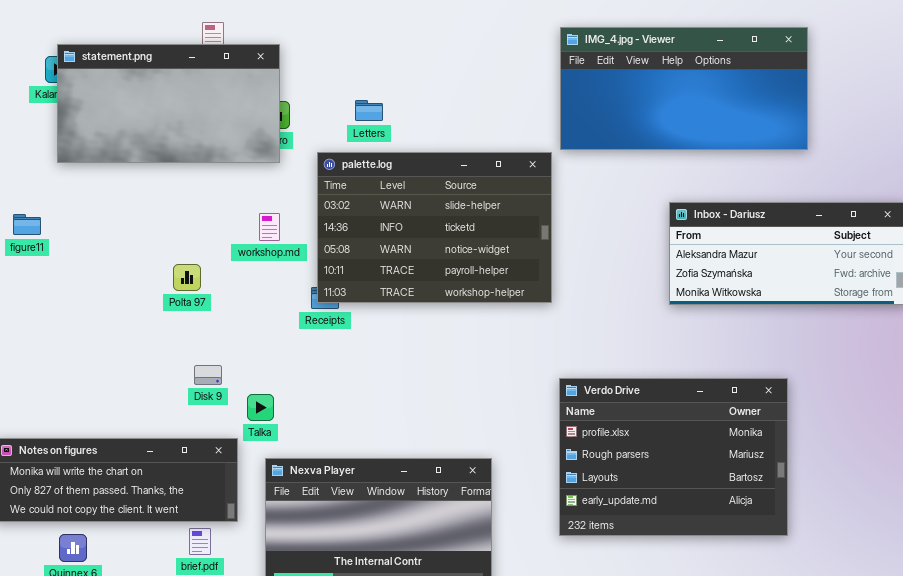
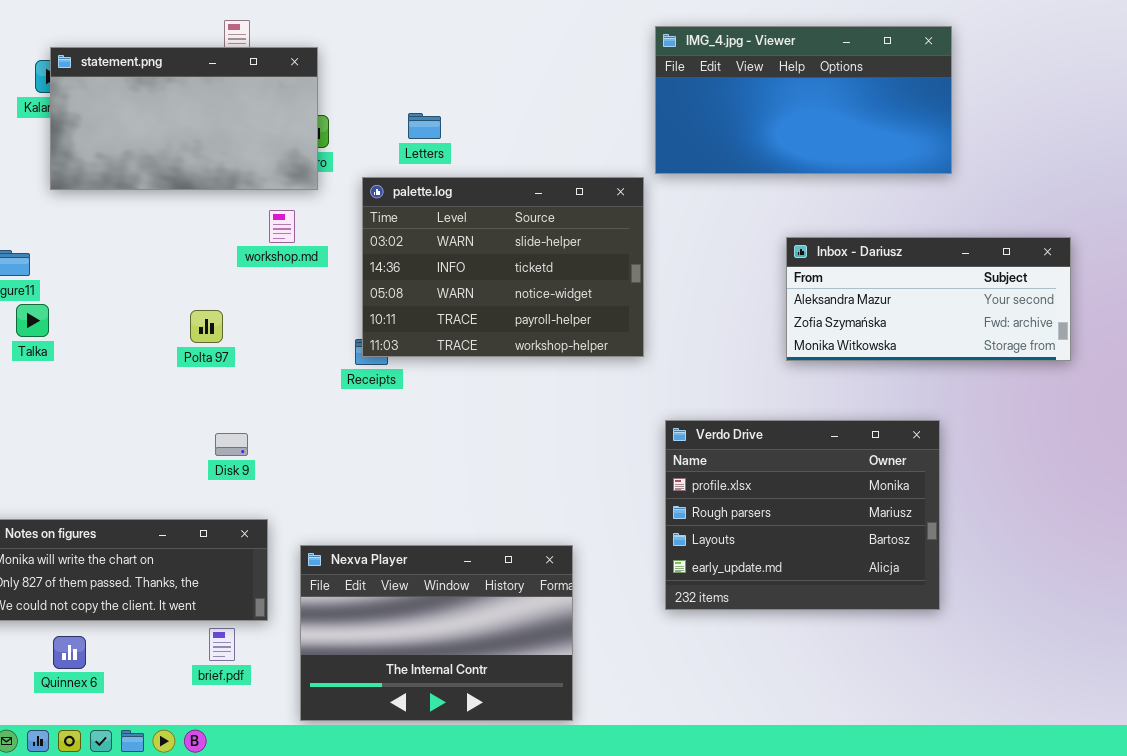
workshop.md: [259,213,280,241] -> [269,210,295,243], moved
Verdo Drive: [559,378,788,536] -> [665,420,940,610], moved
Talka: [247,394,274,421] -> [16,304,49,337], moved

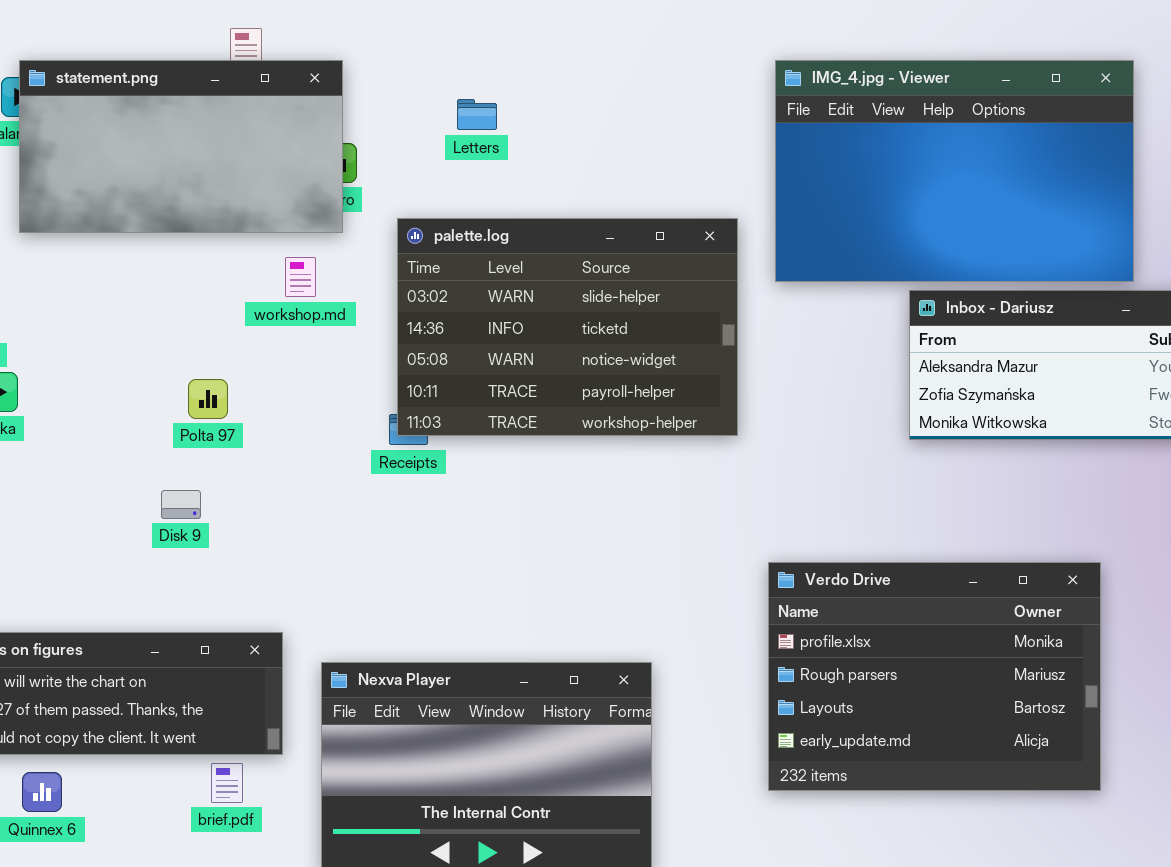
IMG_4.jpg - Viewer: [655,26,952,174] -> [775,60,1134,282], moved, resized
Letters: [408,113,441,139] -> [457,99,497,130], moved
Verdo Drive: [665,420,940,610] -> [768,562,1101,791], moved
Disk 9: [215,433,248,456] -> [161,490,201,519], moved

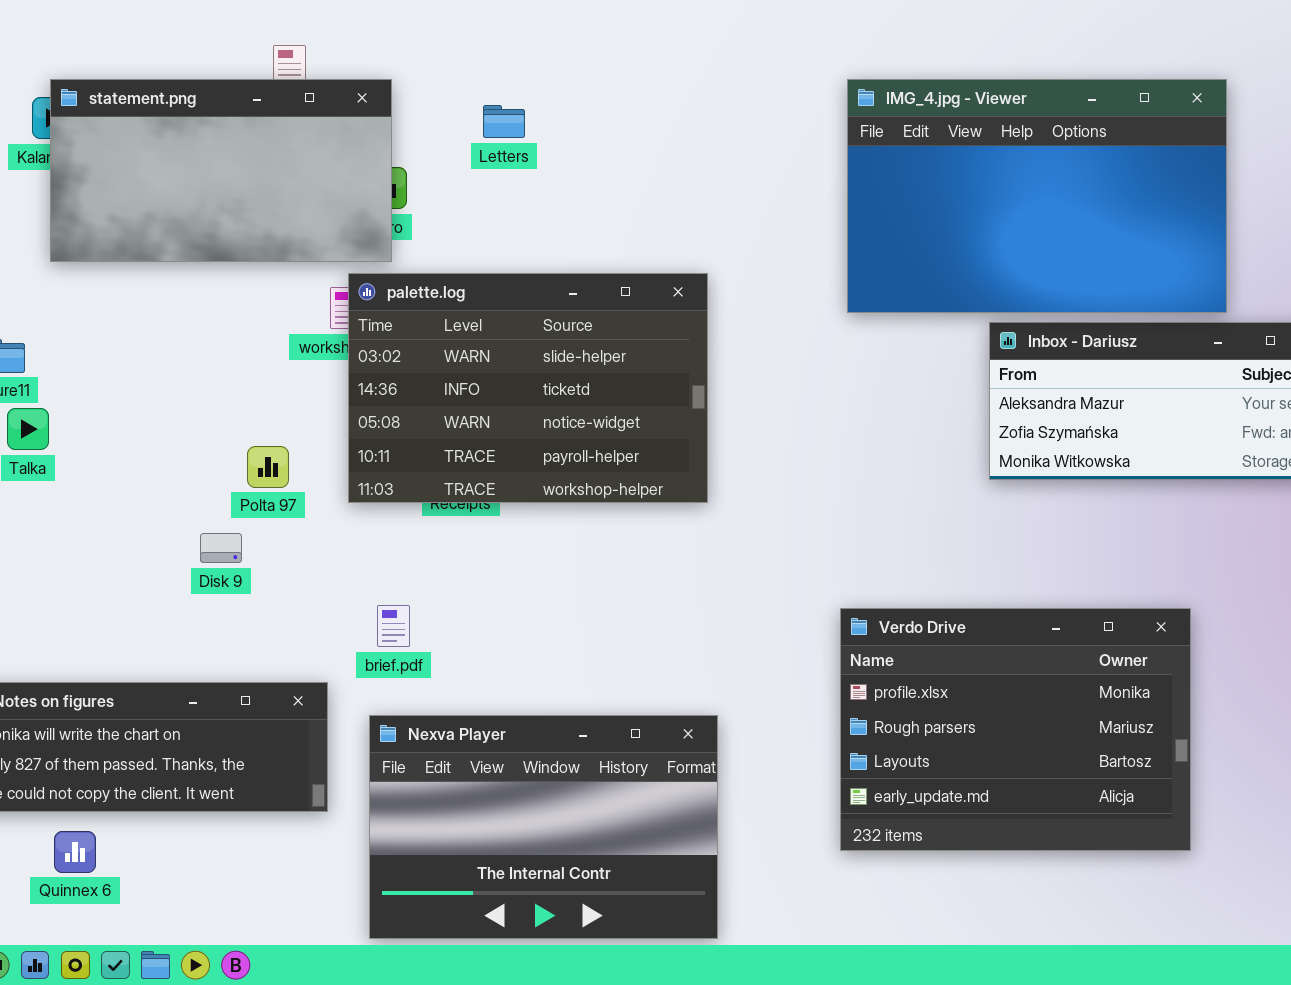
Letters: [457,99,497,130] -> [483,105,525,138], moved
palette.log: [397,218,738,436] -> [348,273,708,503], moved
Polta 97: [188,379,228,419] -> [247,446,289,488], moved
brief.pdf: [211,763,243,803] -> [377,605,410,647], moved

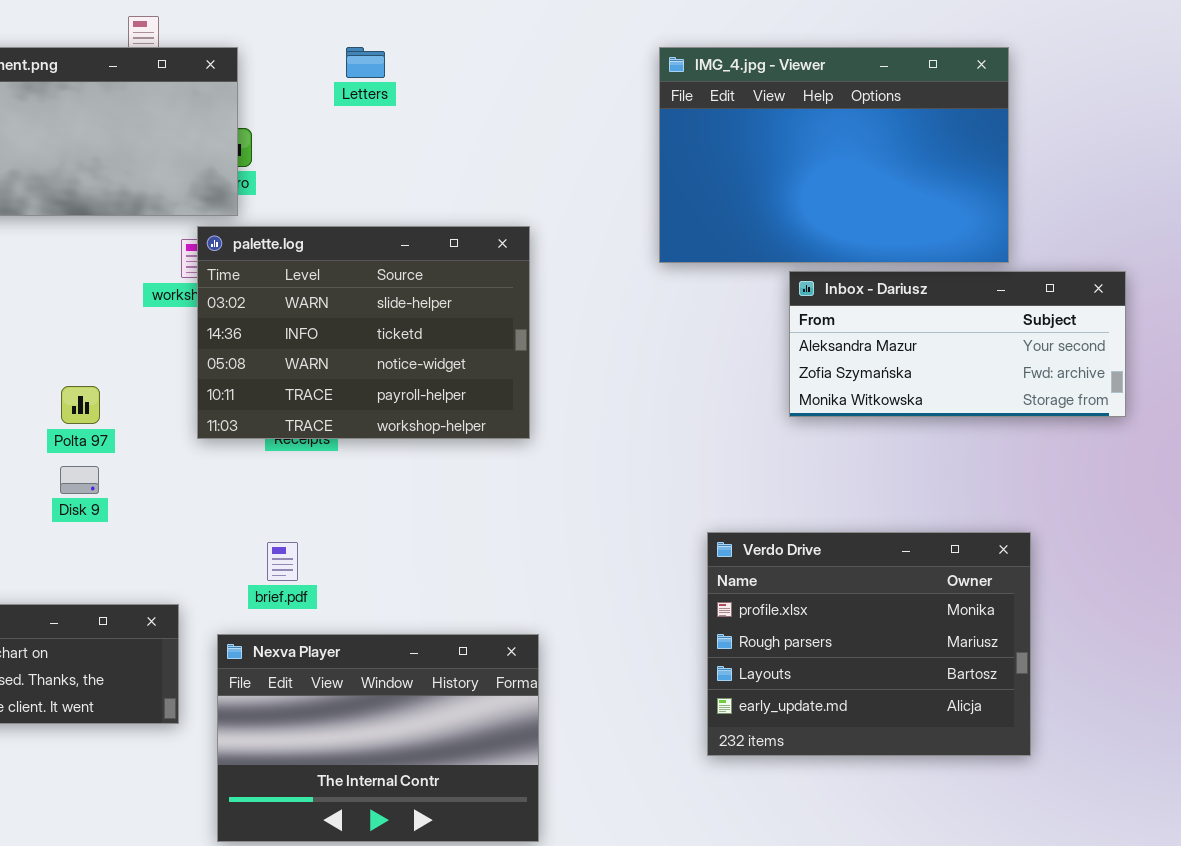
Letters: [483,105,525,138] -> [346,47,385,78], moved
Polta 97: [247,446,289,488] -> [61,386,100,424], moved
brief.pdf: [377,605,410,647] -> [267,542,298,581], moved
Verdo Drive: [840,608,1191,851] -> [707,532,1031,756], moved

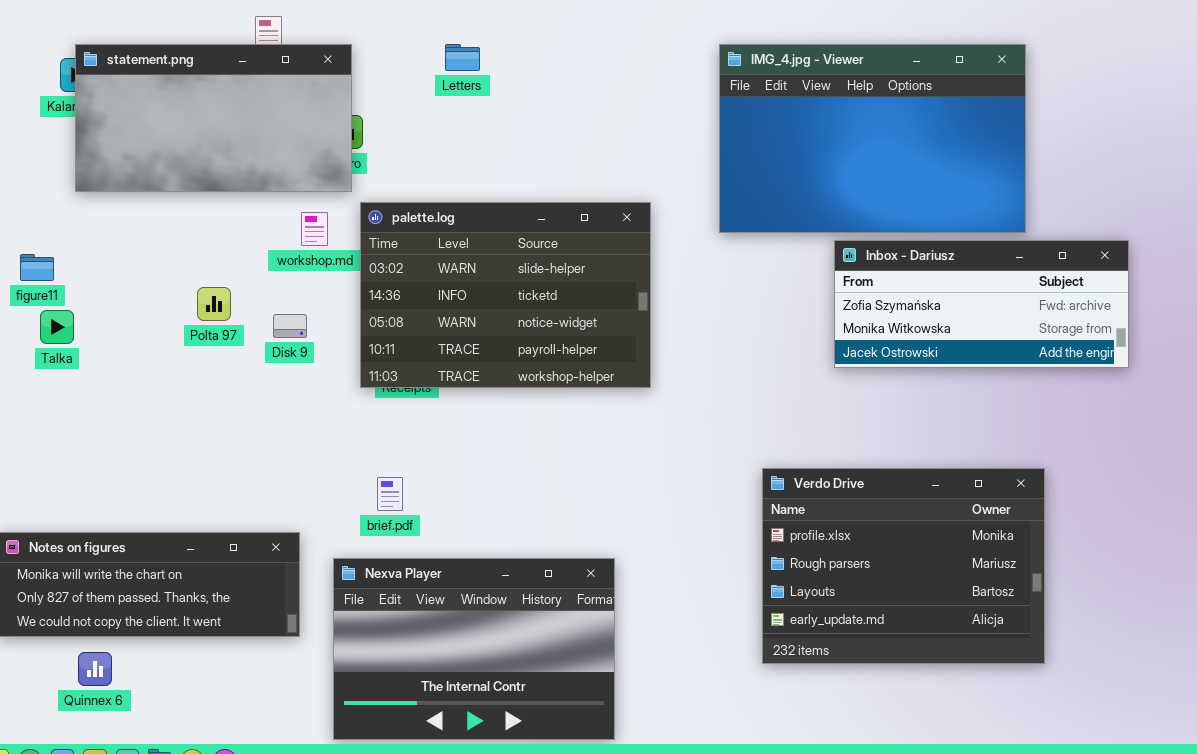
palette.log: [197,226,530,439] -> [360,202,651,388], moved
Inbox - Dariusz: [789,271,1126,417] -> [834,240,1129,368], scrolled down 1 row
Polta 97: [61,386,100,424] -> [197,287,231,321], moved
Disk 9: [60,466,99,494] -> [273,314,307,338], moved

